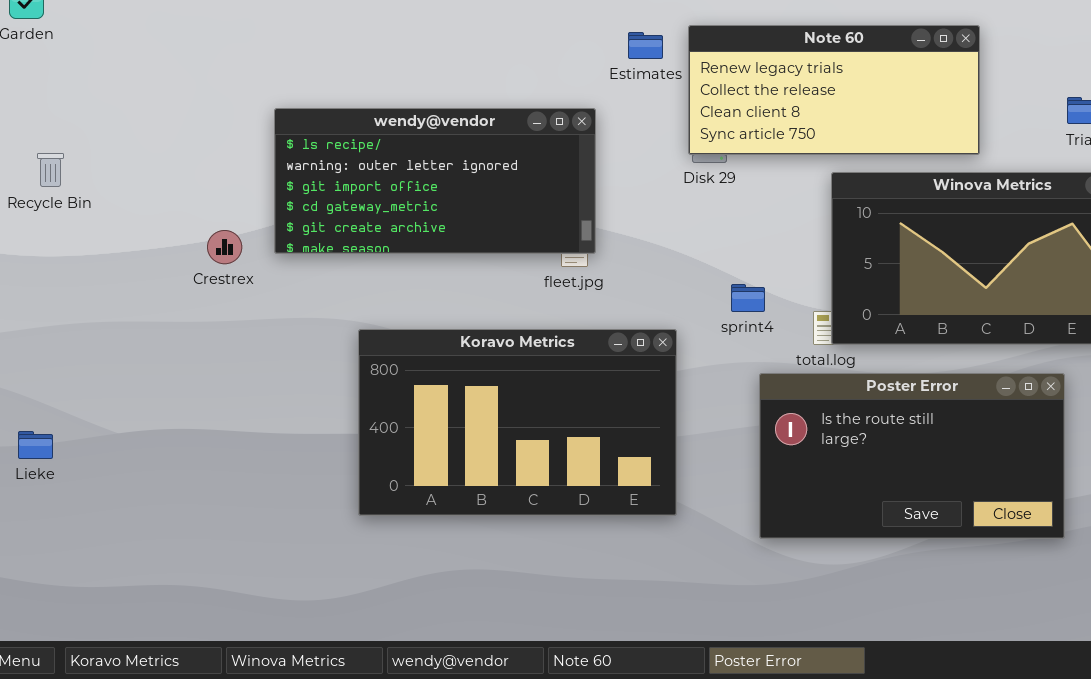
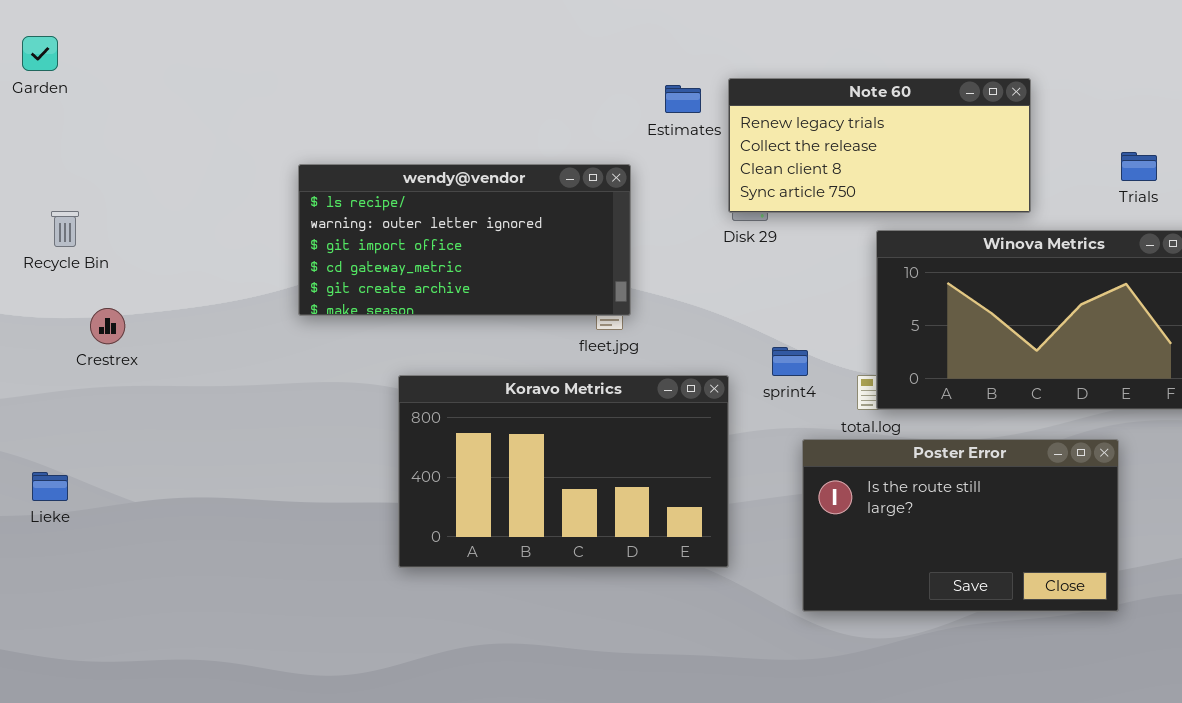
Crestrex: [207,230,242,264] -> [90,308,125,344], moved
Koravo Metrics: [358,329,677,516] -> [398,375,729,568], moved
Lieke: [18,431,53,459] -> [32,472,68,501], moved

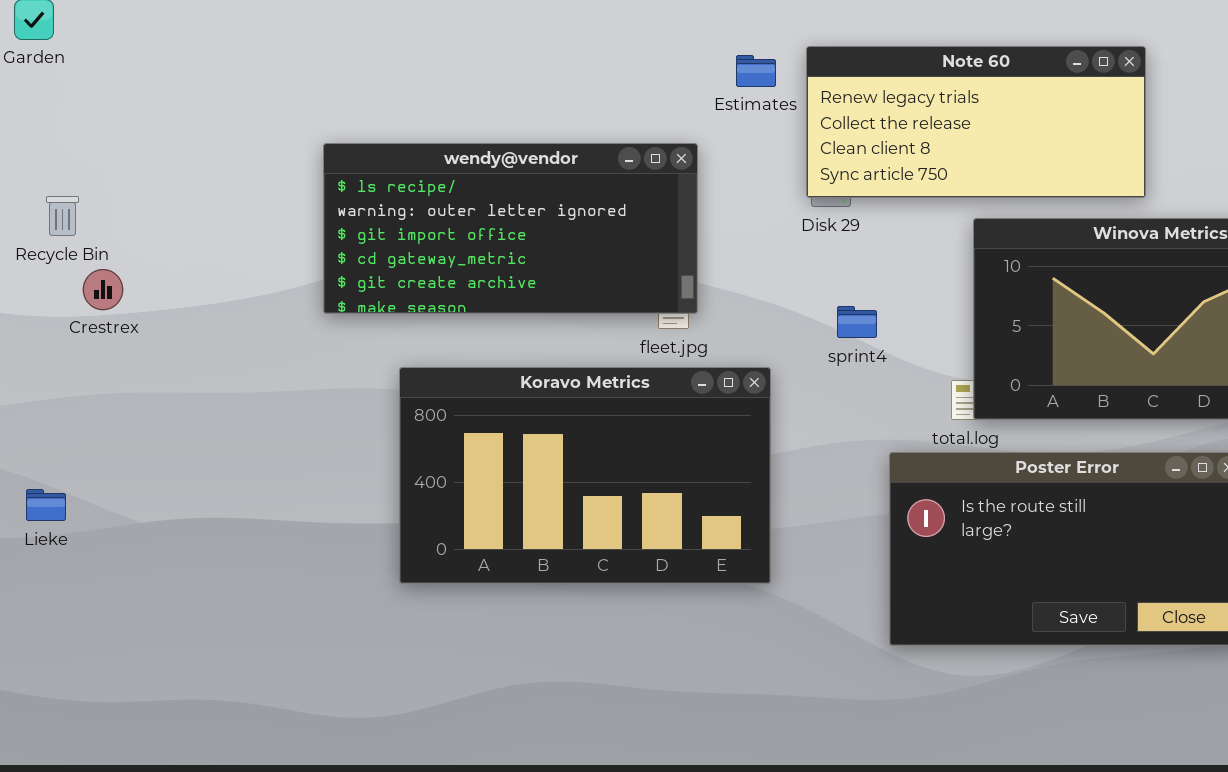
Crestrex: [90,308,125,344] -> [83,269,123,310], moved
sprint4: [772,347,808,376] -> [837,306,877,338], moved
Koravo Metrics: [398,375,729,568] -> [399,367,771,584], moved

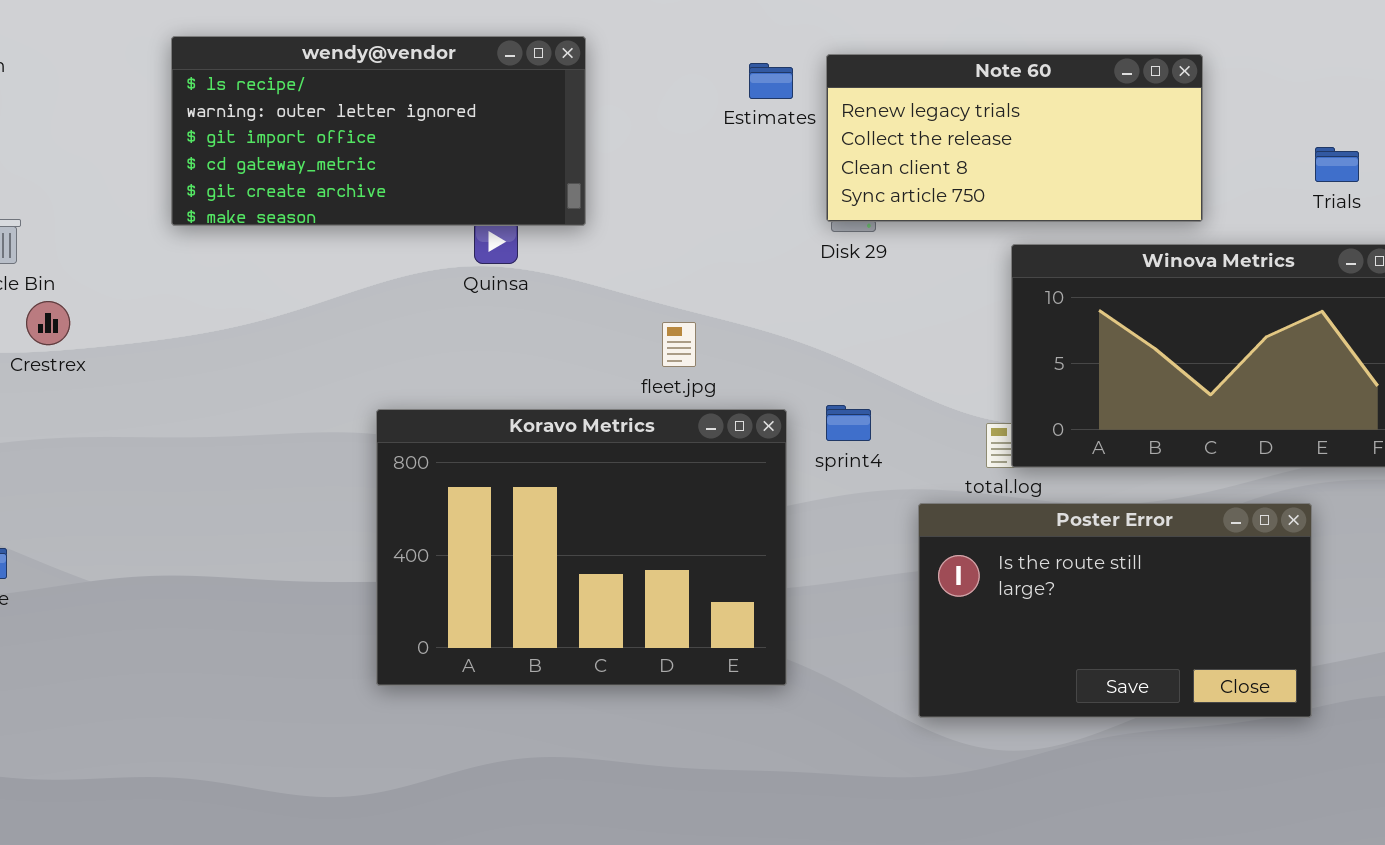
wendy@vendor: [323,143,698,314] -> [171,36,586,226], moved
sprint4: [837,306,877,338] -> [826,405,871,441], moved
Koravo Metrics: [399,367,771,584] -> [376,409,787,686], resized

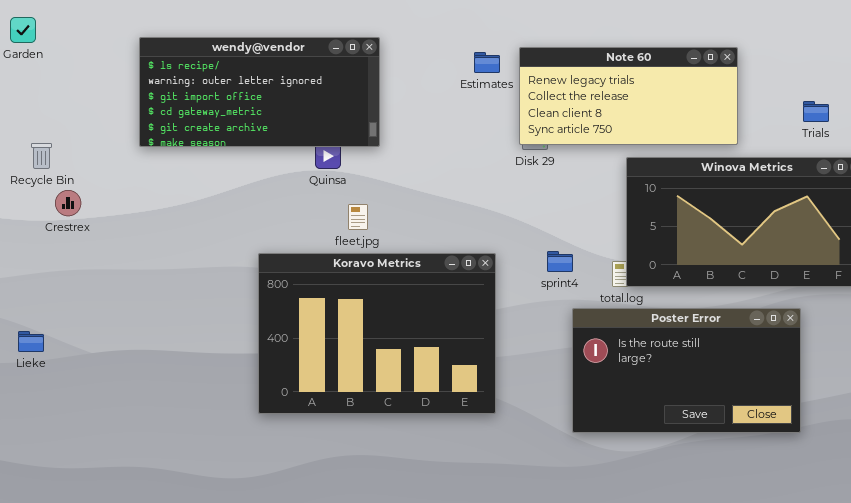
fleet.jpg: [662,322,696,367] -> [348,204,368,230], moved
sprint4: [826,405,871,441] -> [547,251,573,272], moved

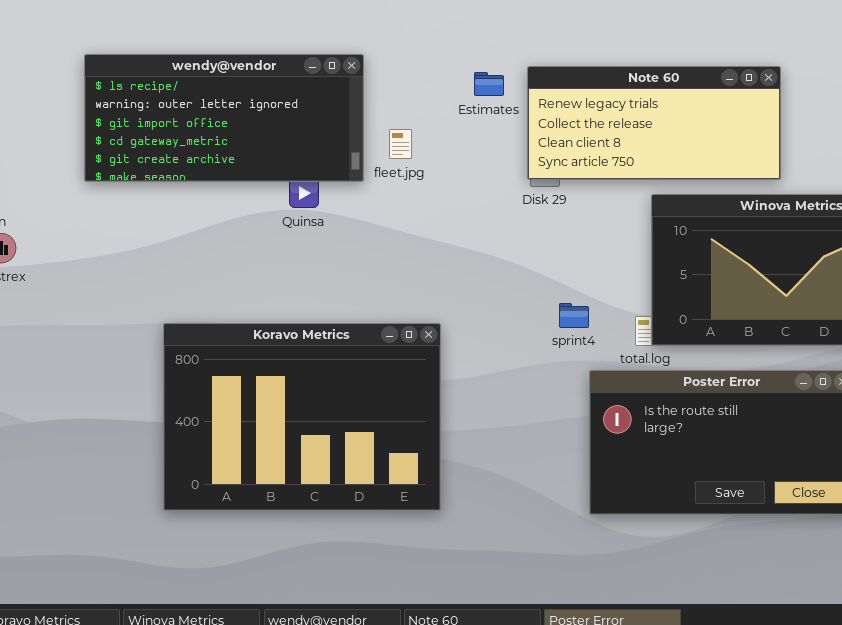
fleet.jpg: [348,204,368,230] -> [389,129,412,159], moved
Koravo Metrics: [258,253,496,414] -> [163,323,441,511], moved

